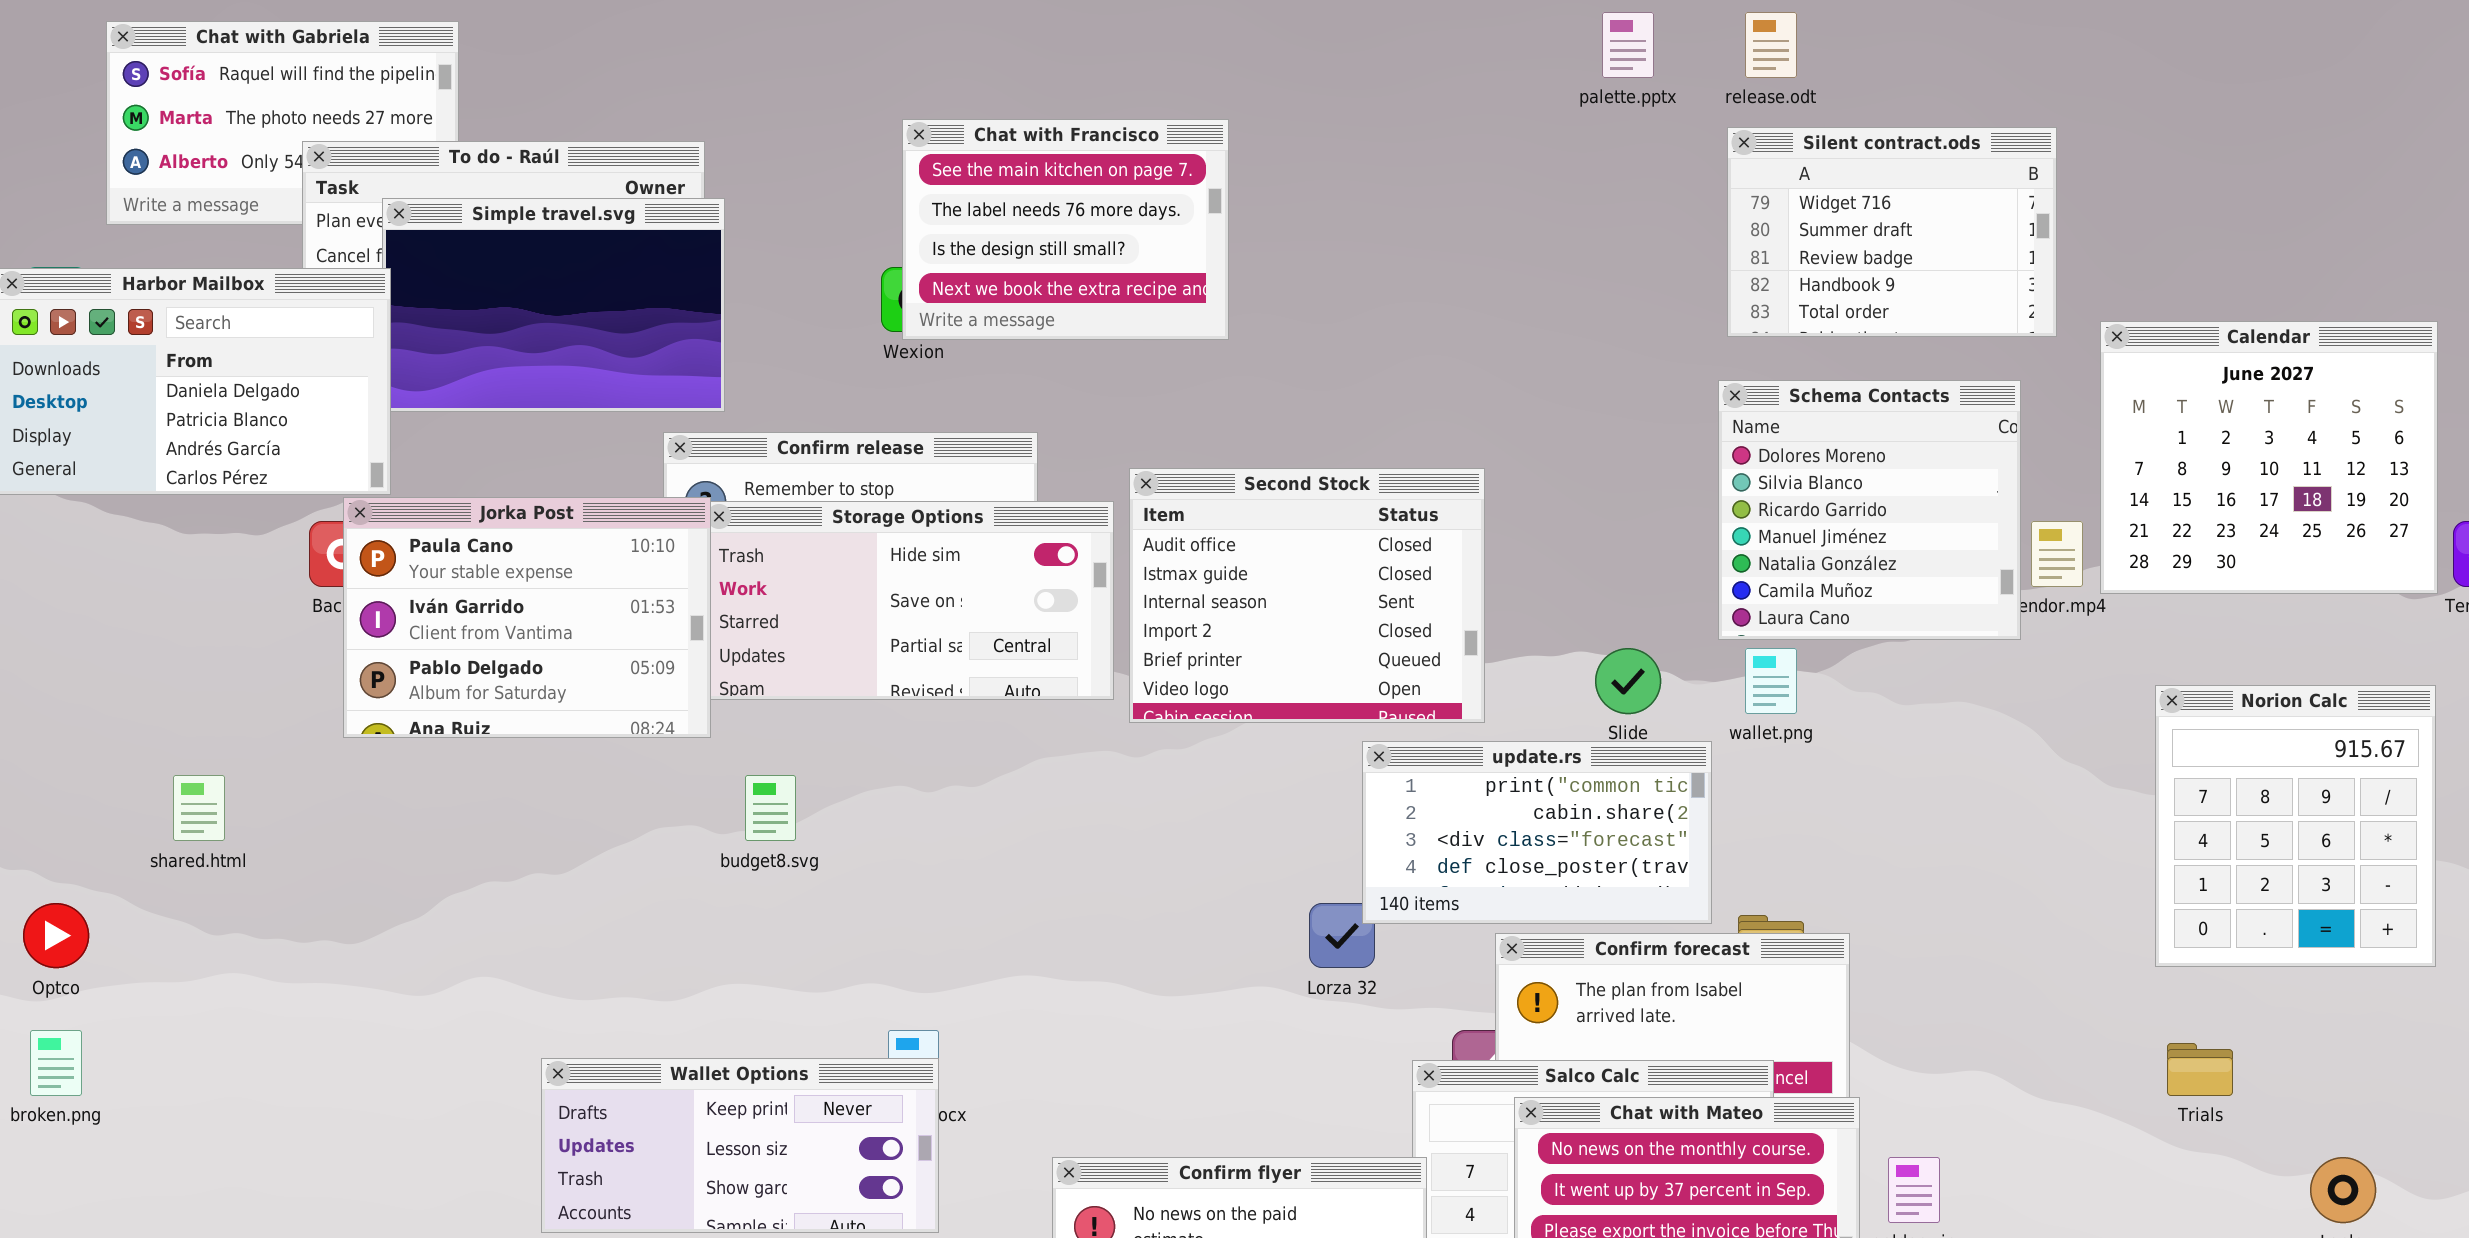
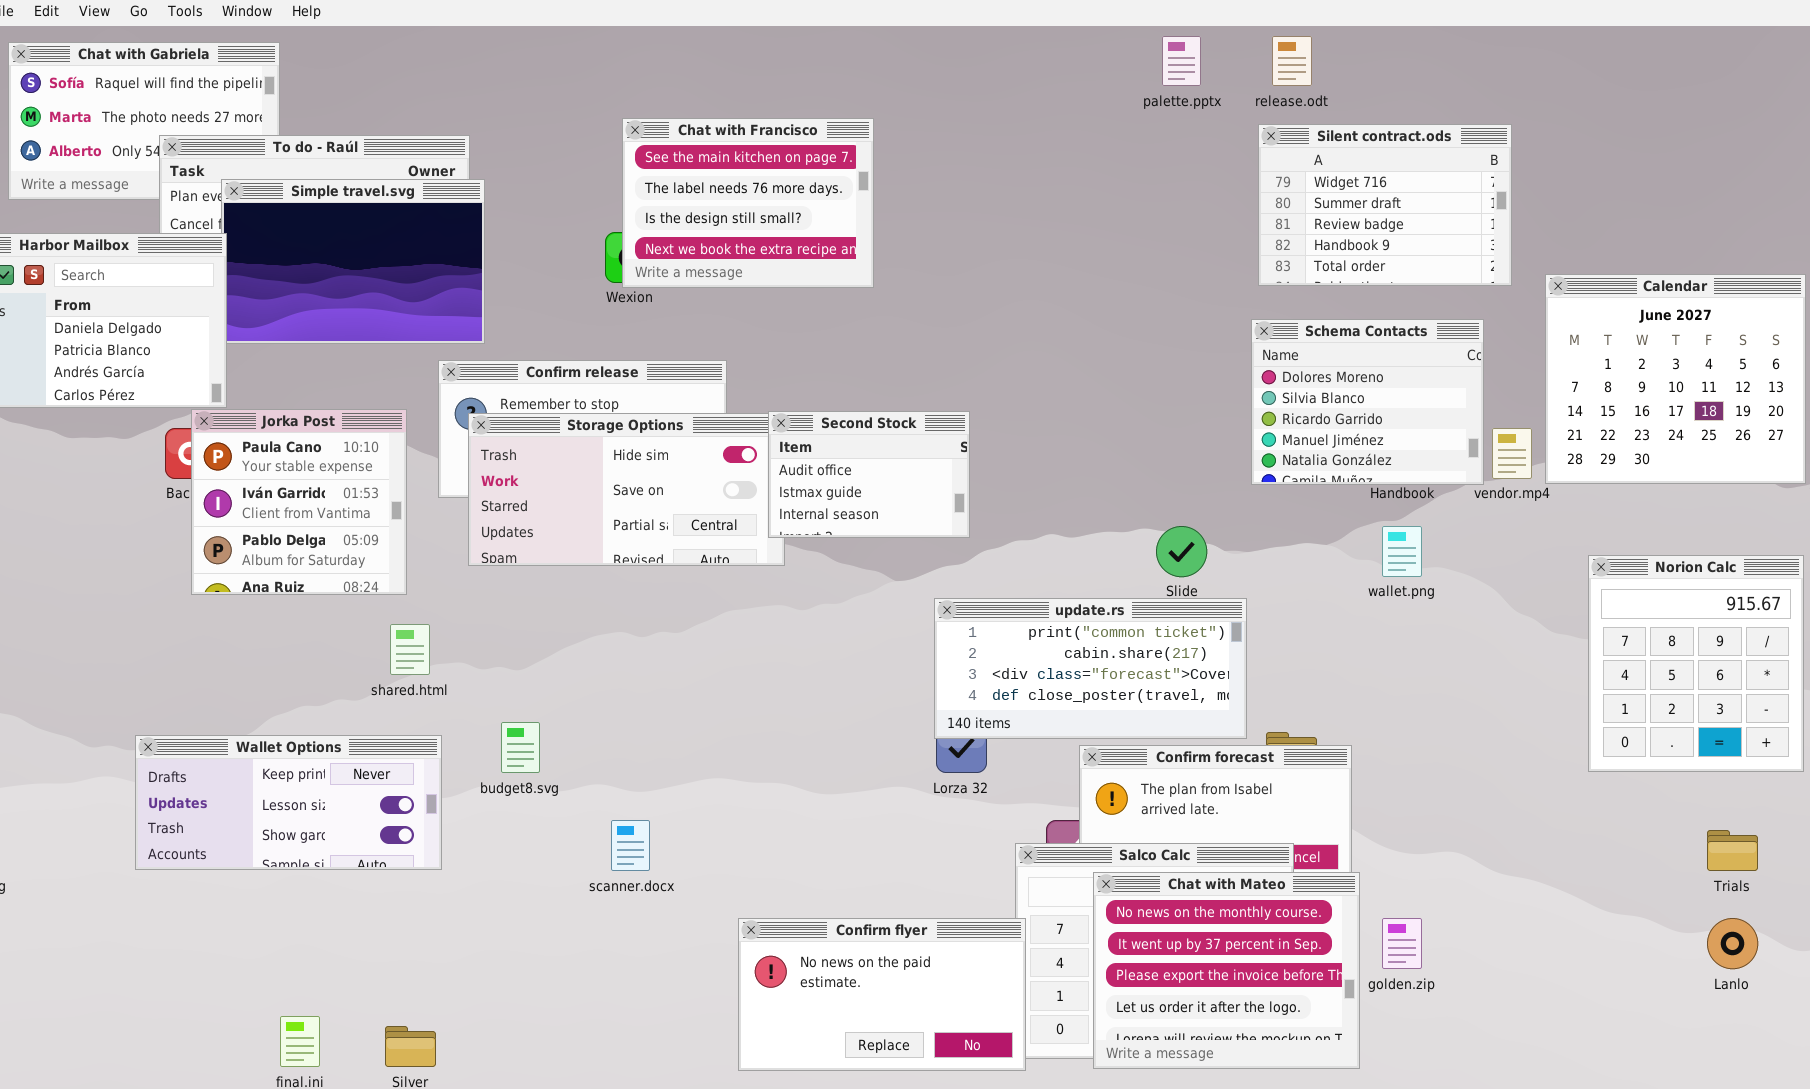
Schema Contacts: [1718,380,2021,640] -> [1251,319,1484,485], resized
Second Stock: [1129,468,1485,723] -> [768,411,970,538], moved, resized
Jorka Post: [343,497,711,738] -> [191,409,407,595], resized
wallet.png: [1745,648,1797,714] -> [1382,526,1422,577], moved
update.rs: [1362,741,1712,924] -> [934,598,1247,739], resized
shared.html: [173,775,225,841] -> [390,624,430,675], moved
budget8.svg: [745,775,796,841] -> [501,722,540,773], moved
Trials: [2167,1043,2233,1096] -> [1707,830,1758,871], moved
Wallet Options: [541,1058,939,1233] -> [135,735,442,870], moved

